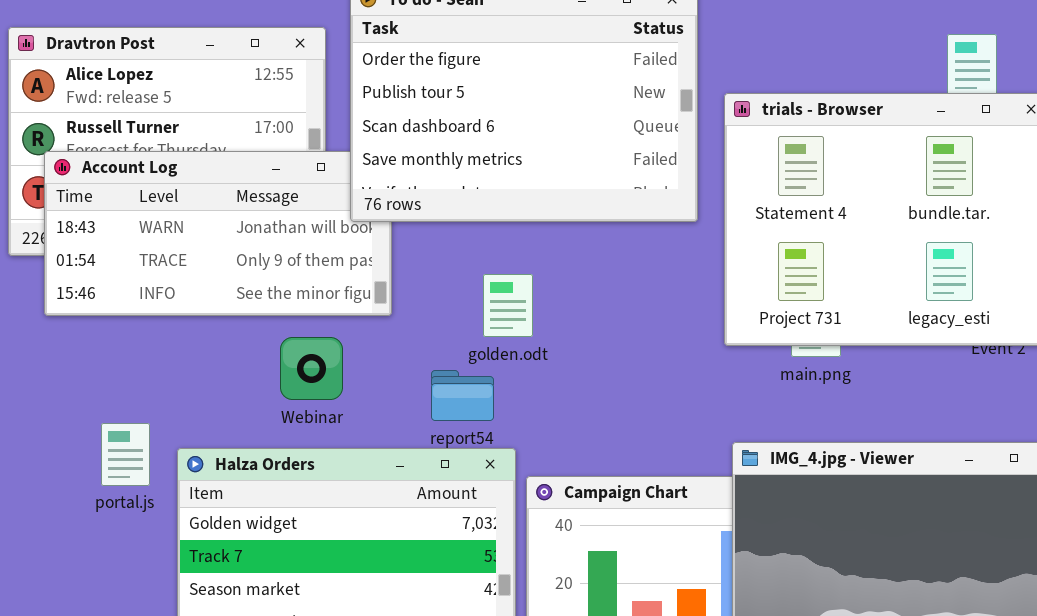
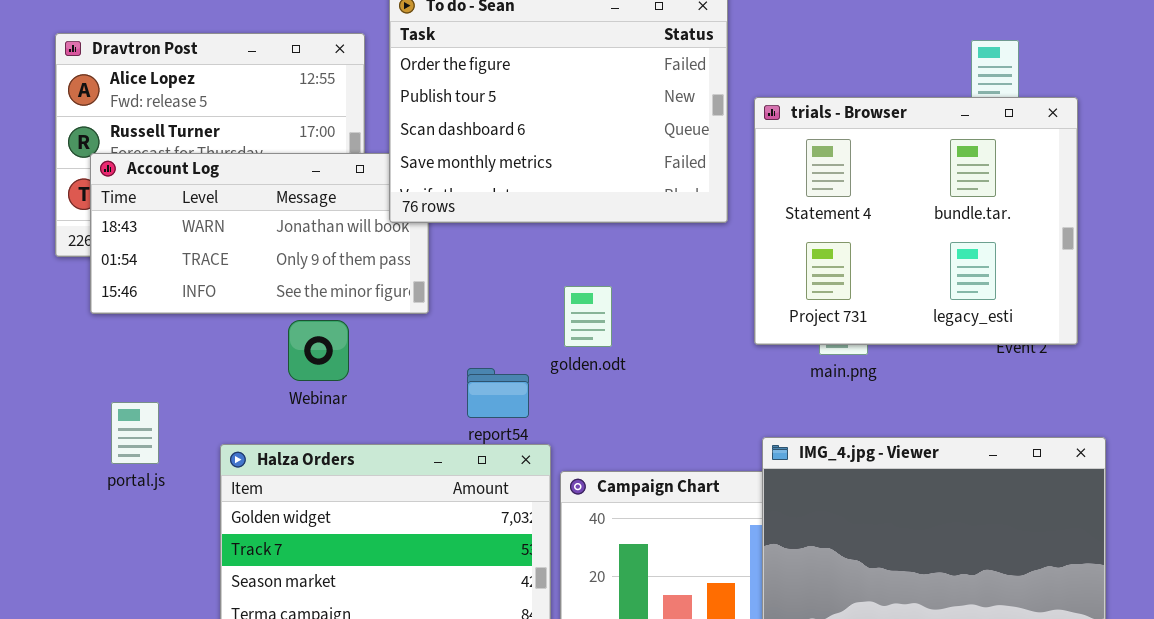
golden.odt: [483,274,533,337] -> [564,286,612,347], moved
Webinar: [280,337,343,400] -> [288,320,349,381], moved
portal.js: [101,423,150,486] -> [111,402,159,464], moved

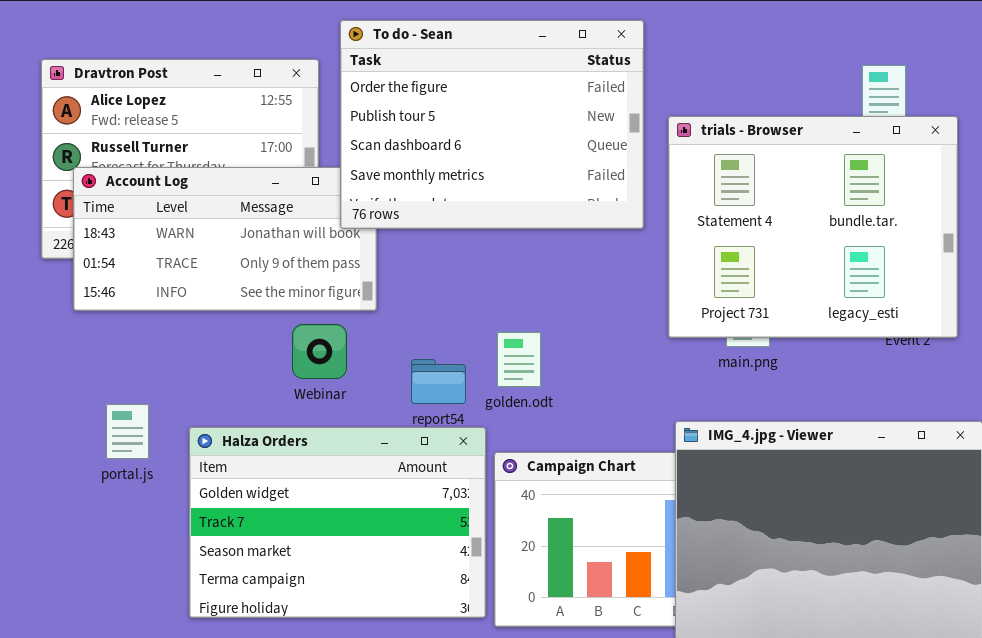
golden.odt: [564,286,612,347] -> [497,332,541,387], moved
Webinar: [288,320,349,381] -> [292,324,347,379], moved
portal.js: [111,402,159,464] -> [106,404,149,459], moved

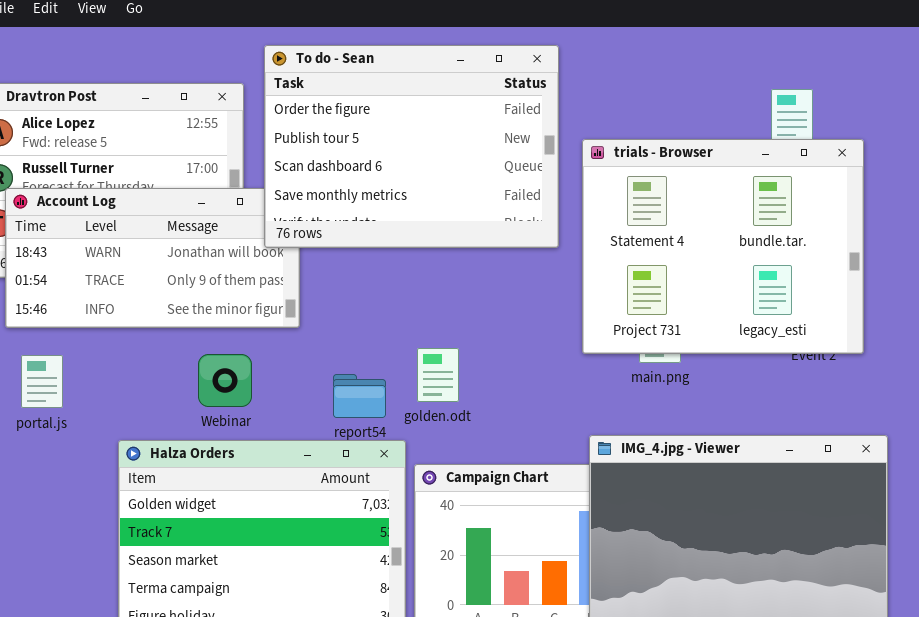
Webinar: [292,324,347,379] -> [198,354,252,407], moved
portal.js: [106,404,149,459] -> [21,355,63,408], moved

